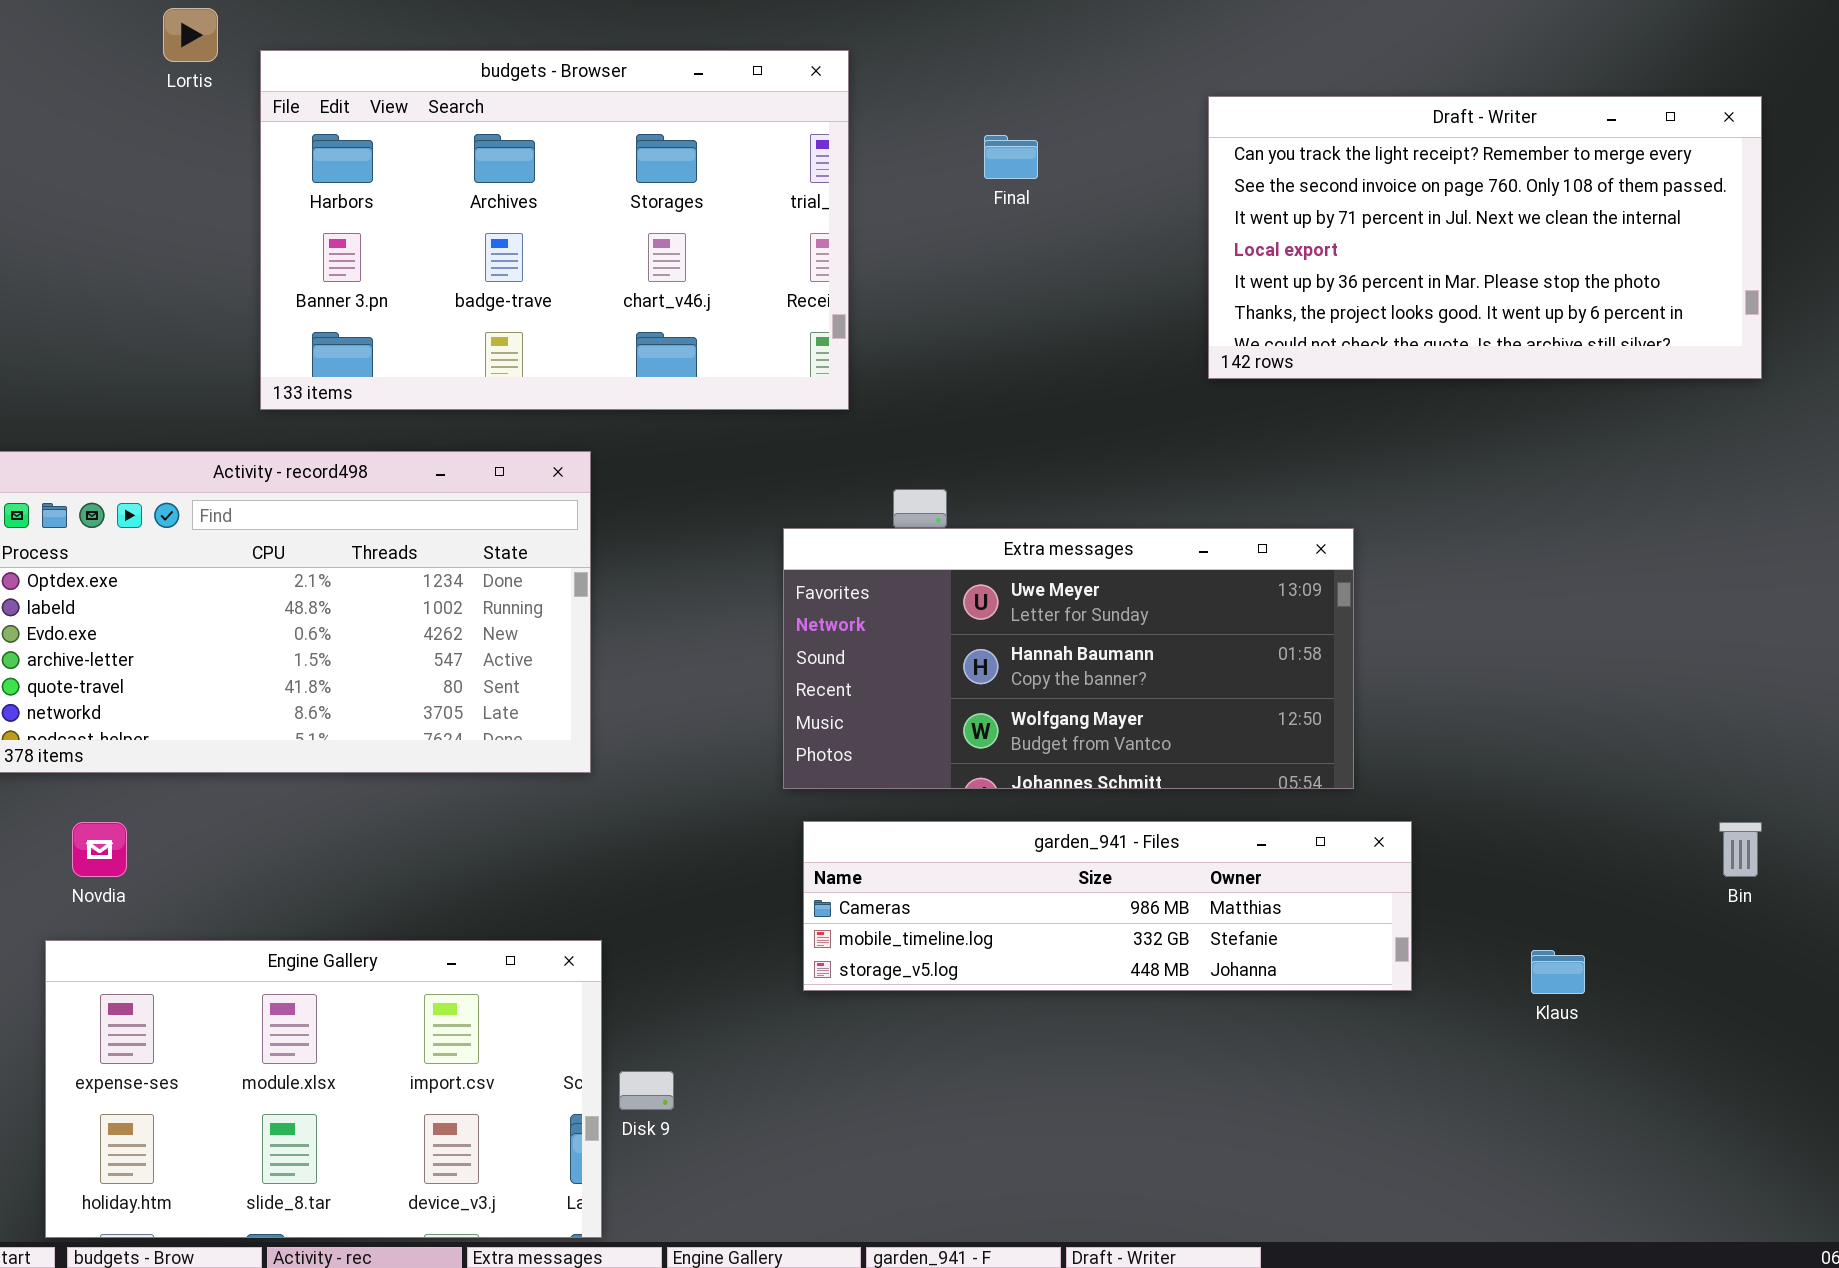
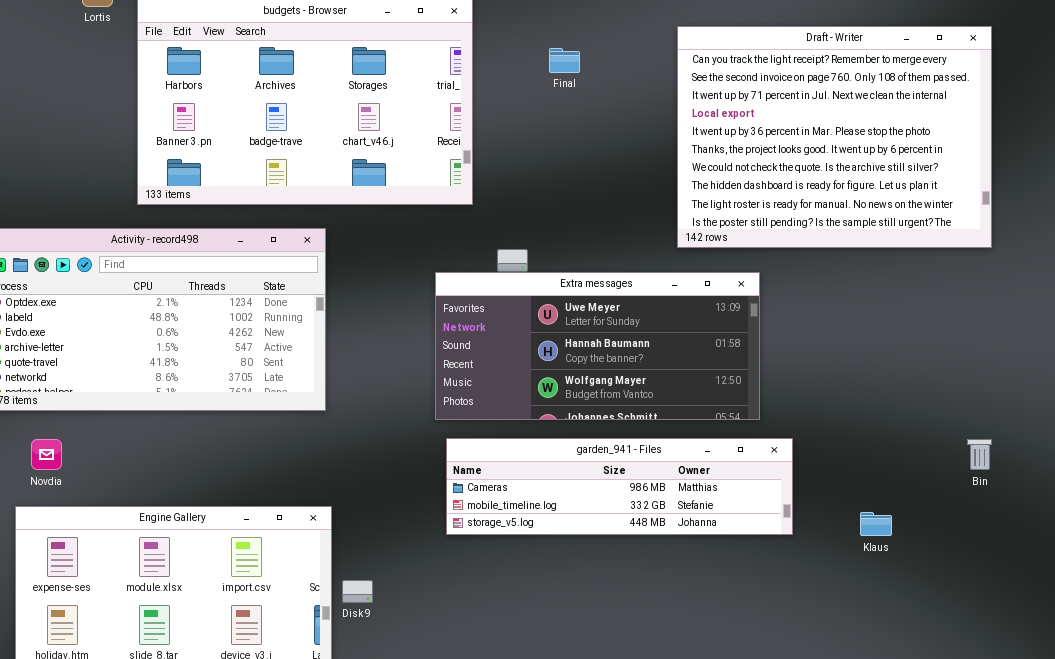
Draft - Writer: [1208,96,1762,379] -> [677,26,992,248], resized

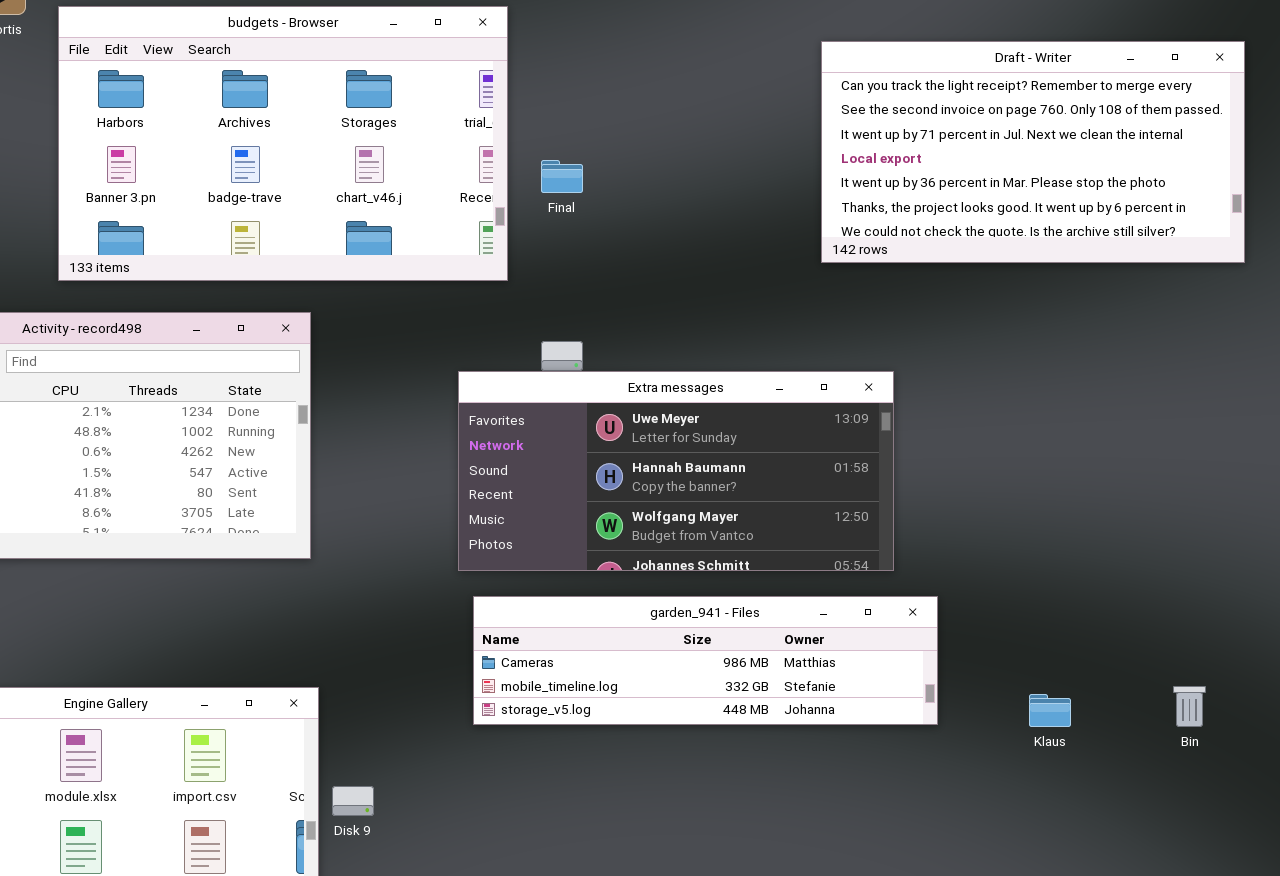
Draft - Writer: [677,26,992,248] -> [821,41,1245,263], moved, resized
Final: [549,48,580,73] -> [541,160,583,193], moved
Bin: [967,439,992,470] -> [1173,686,1206,727], moved

